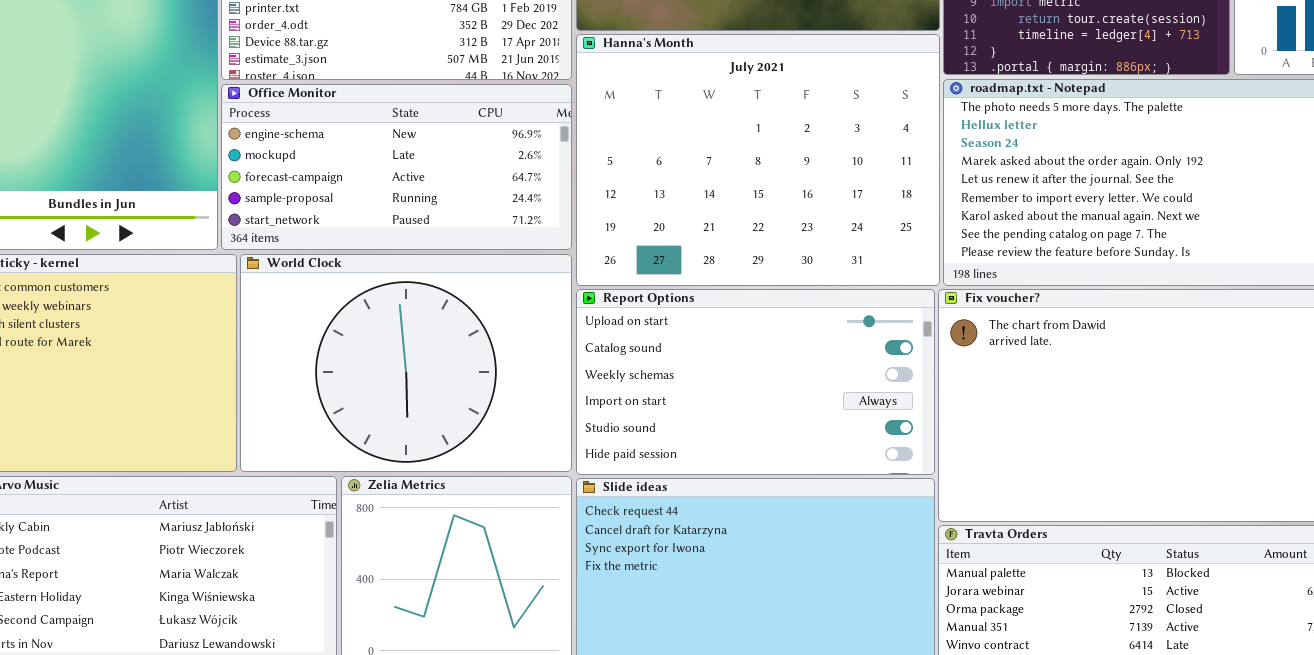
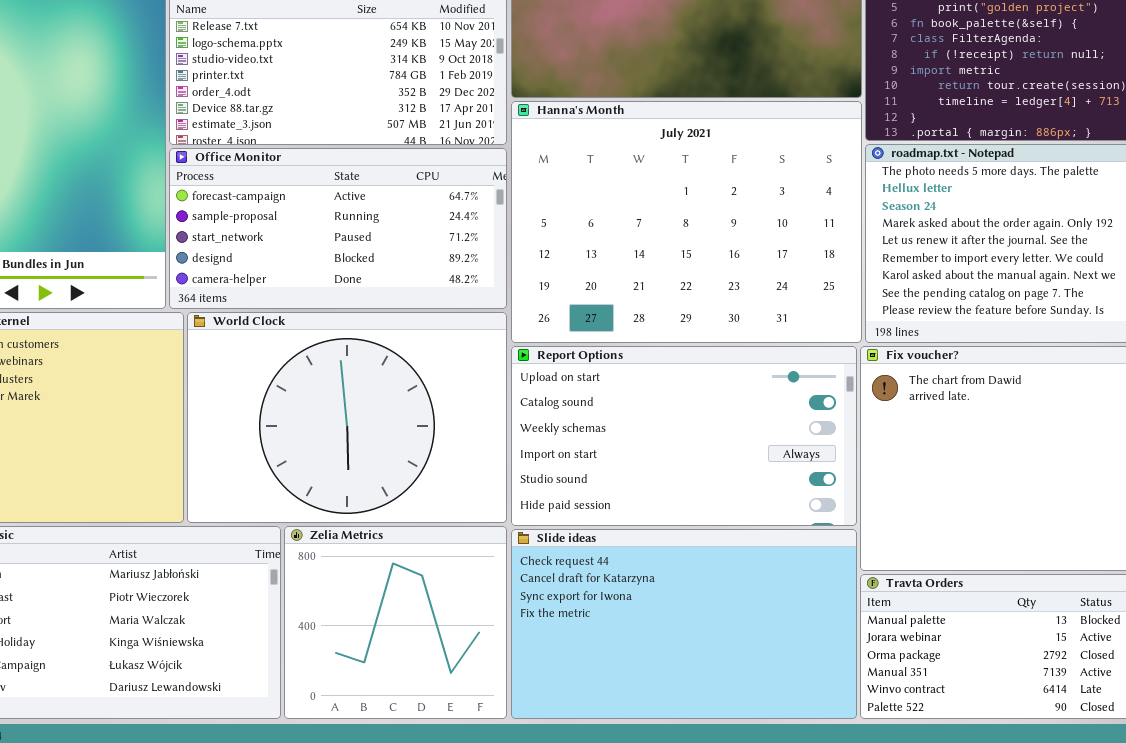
Office Monitor: [221,84,572,250] -> [169,148,507,309], scrolled down 2 rows

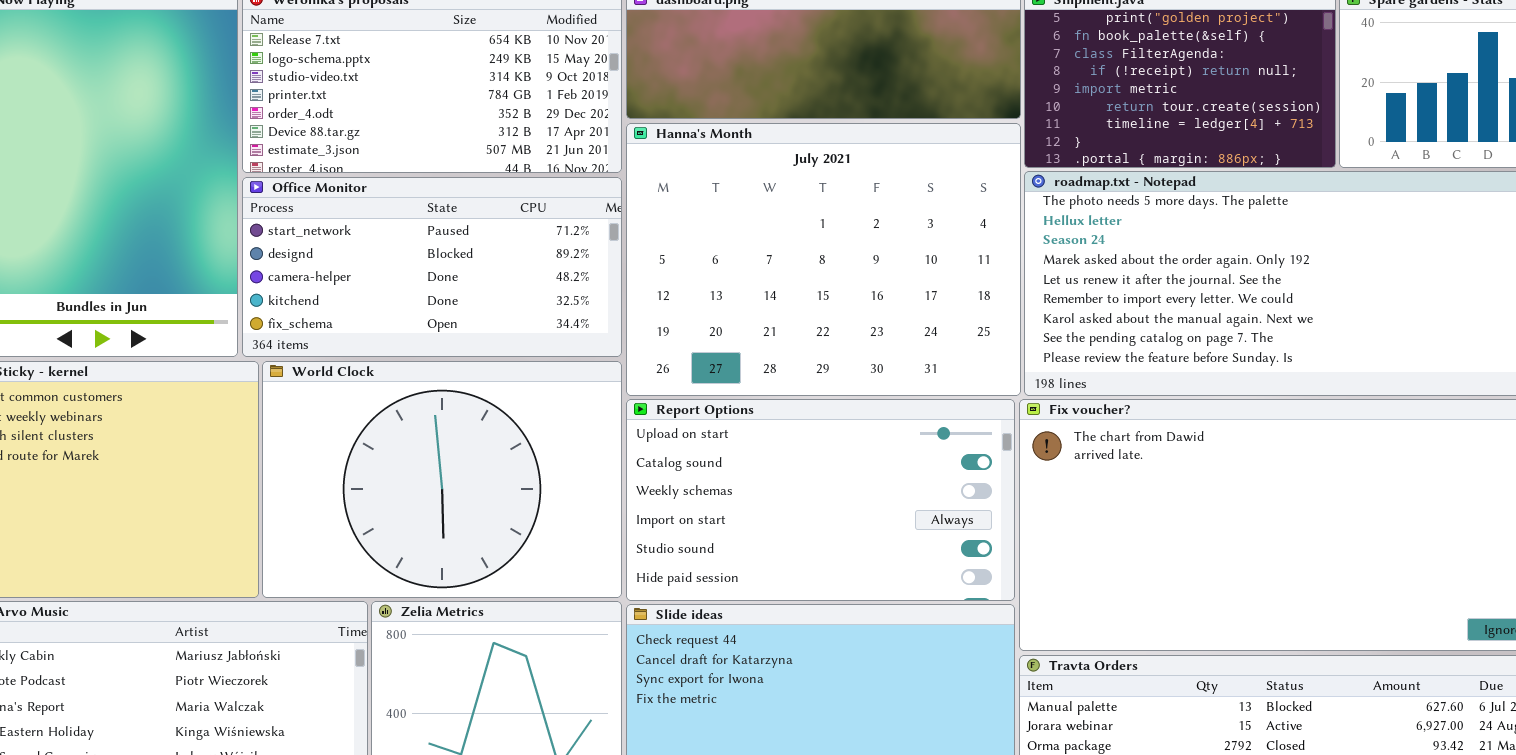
Office Monitor: [169,148,507,309] -> [242,177,622,357], scrolled down 2 rows

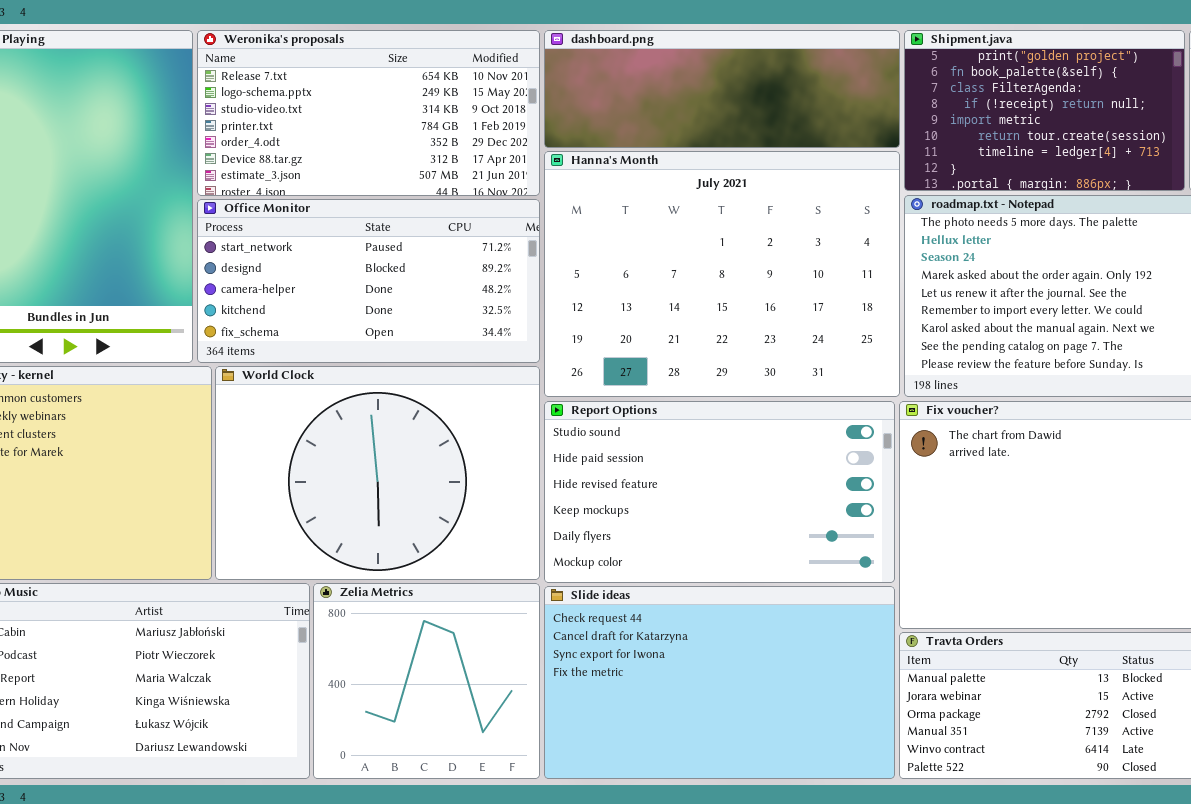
Report Options: [626,399,1015,601] -> [544,401,895,583], scrolled down 4 rows

